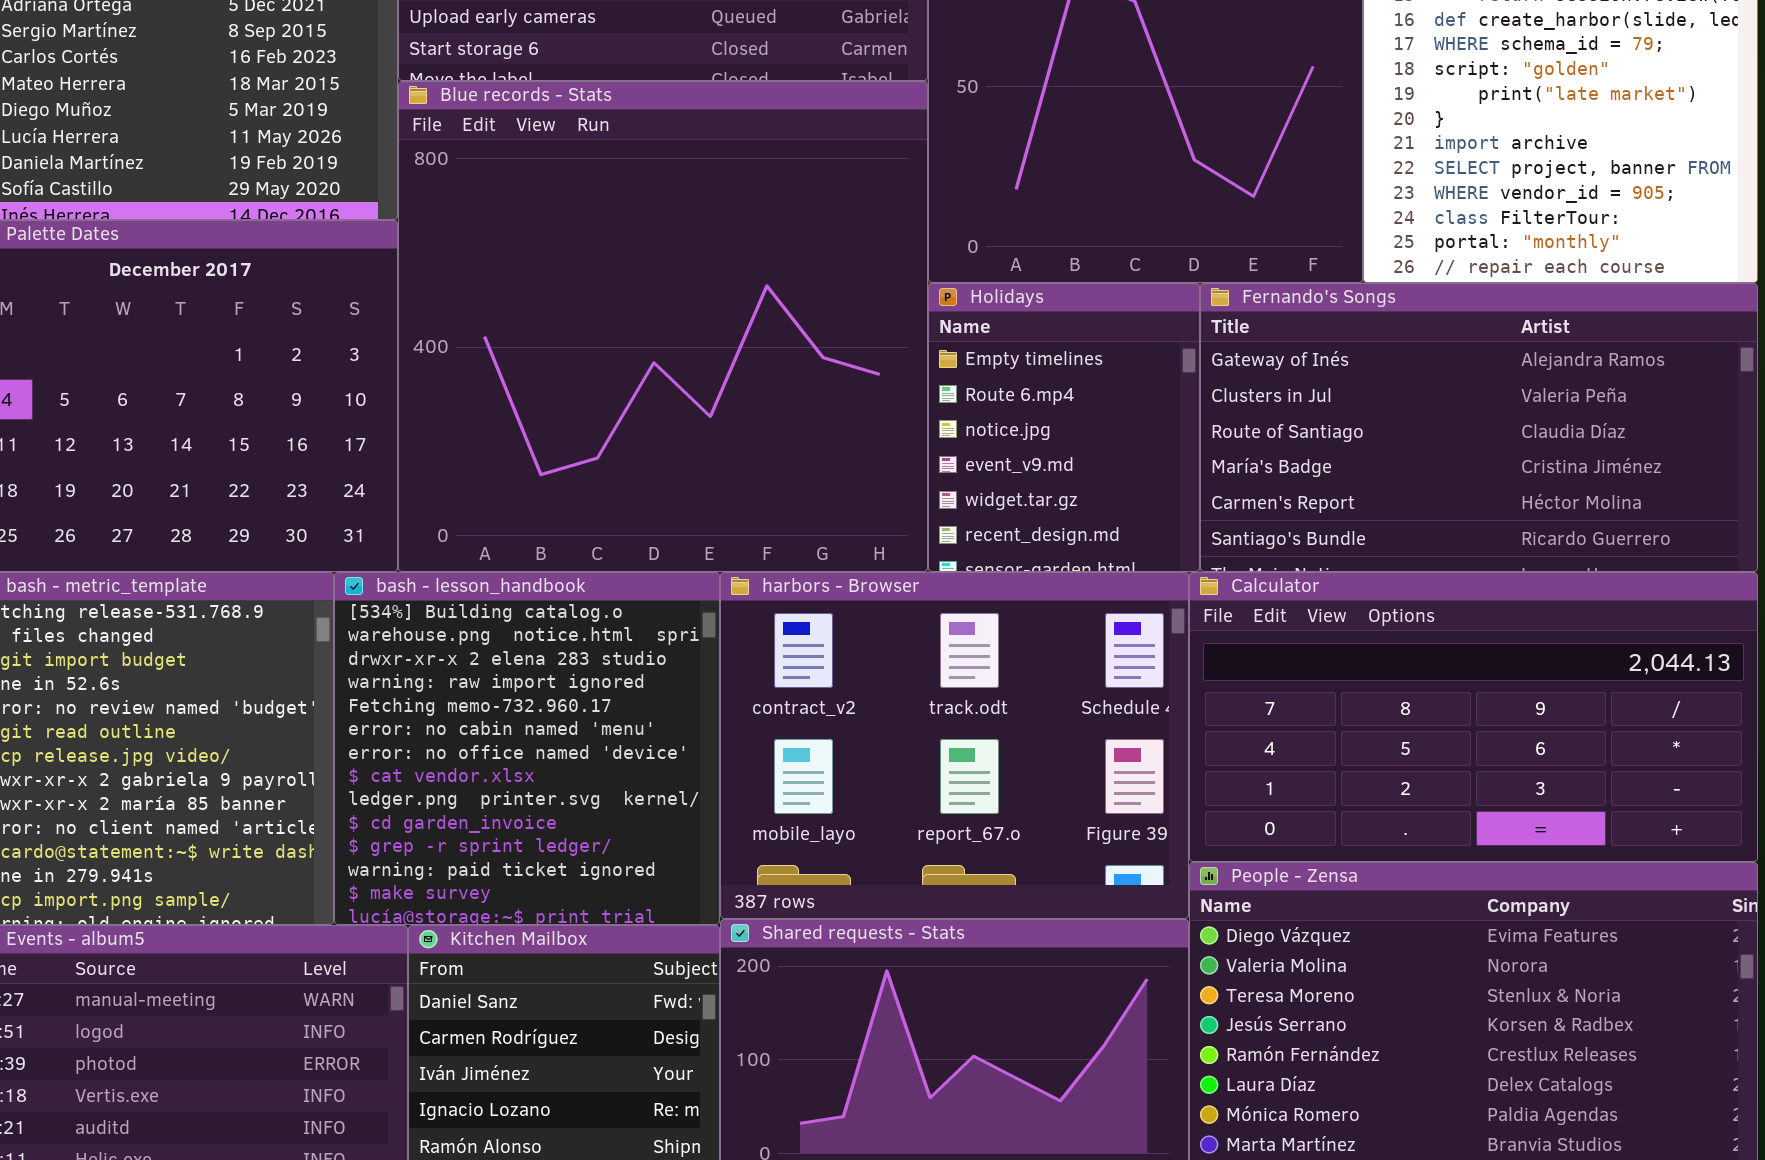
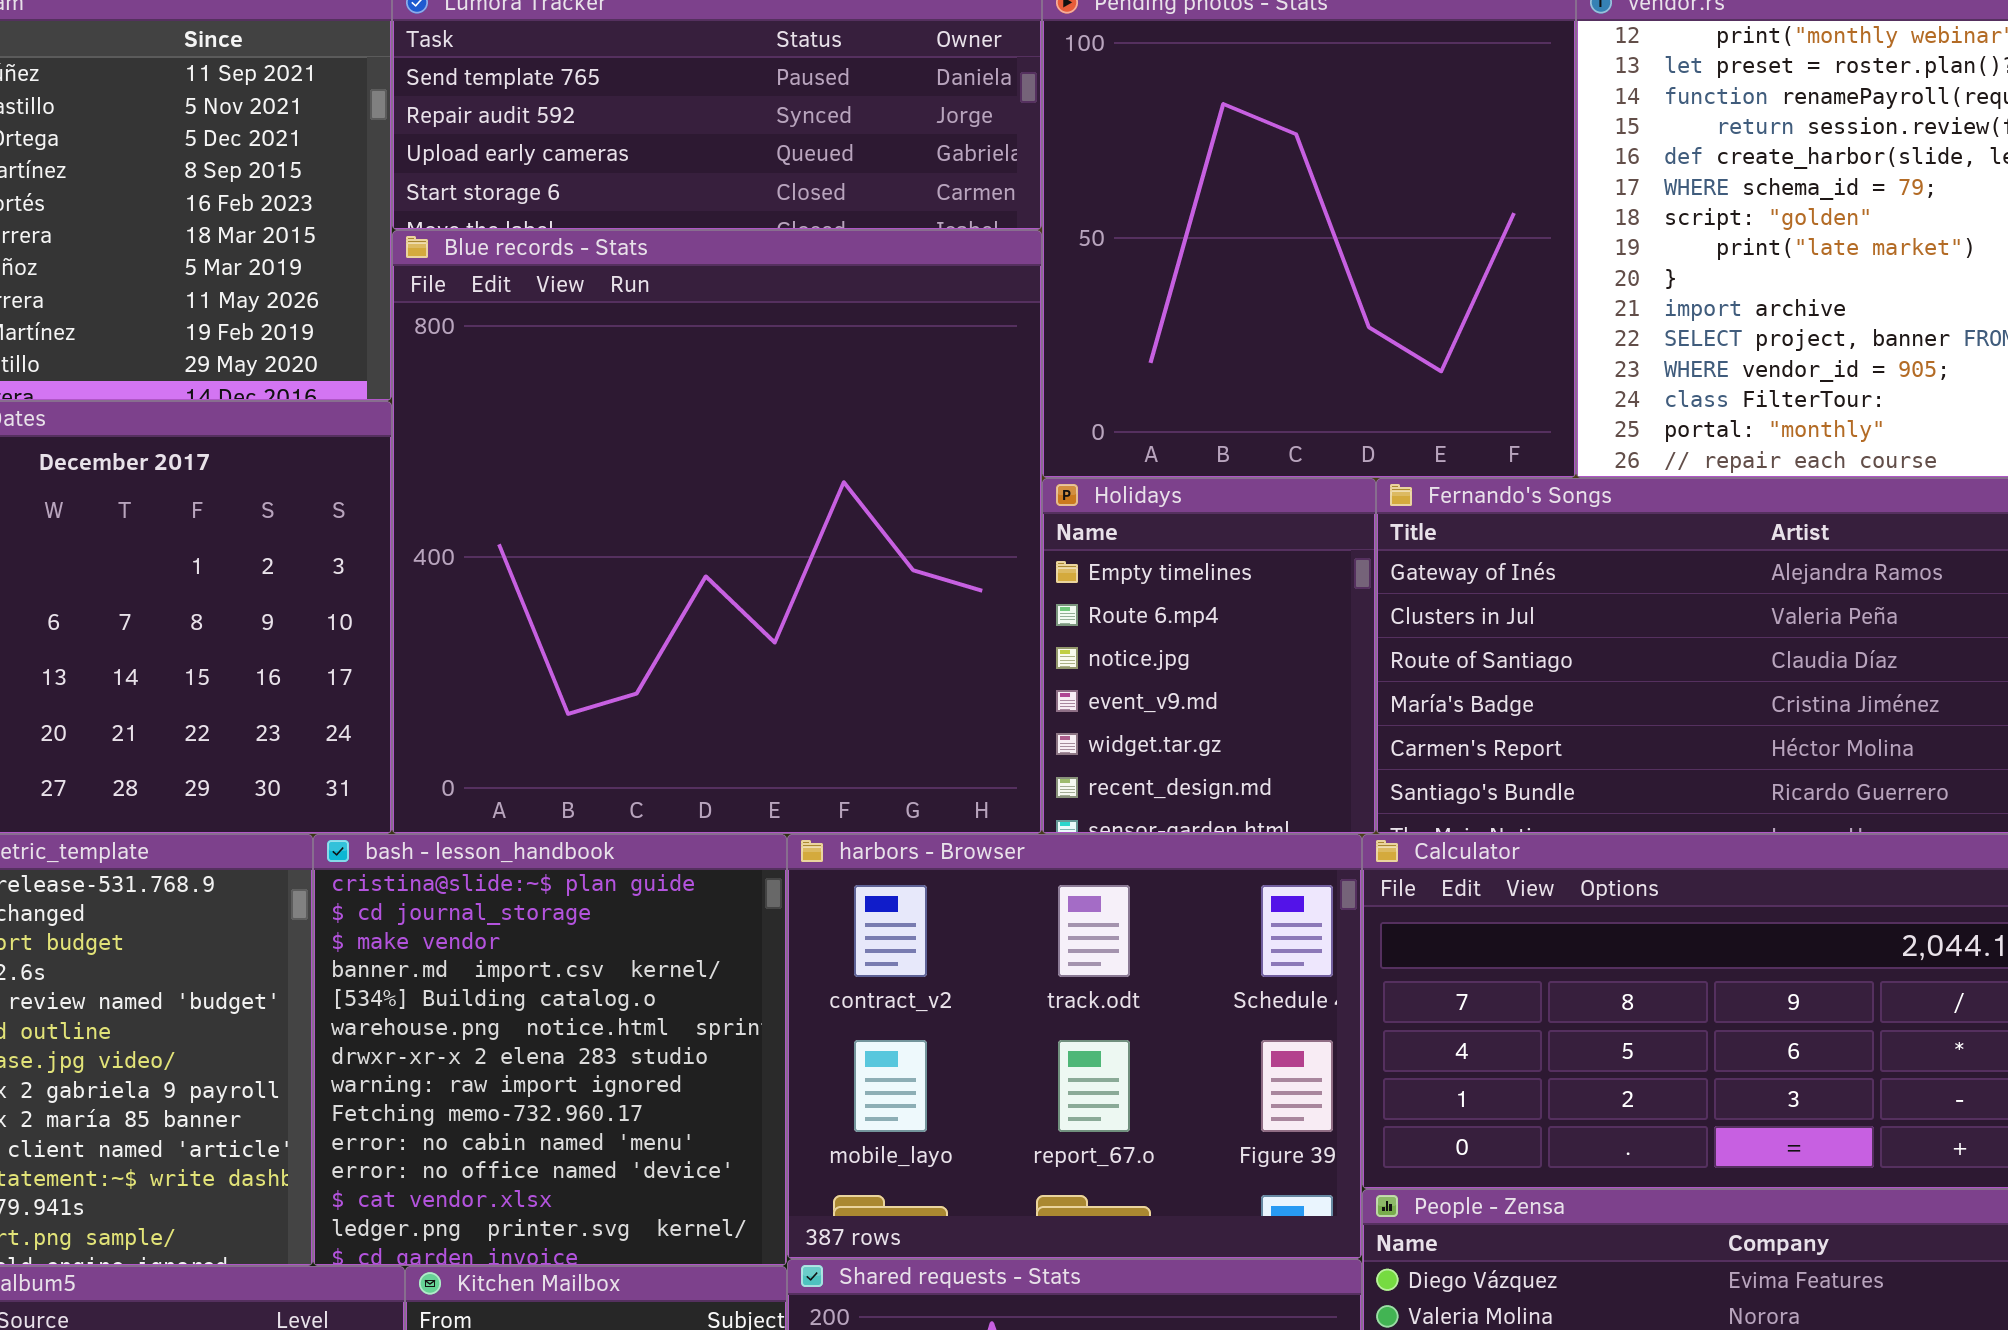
bash - lesson_handbook: [334,572,720,925] -> [313,834,787,1266], scrolled up 4 rows

